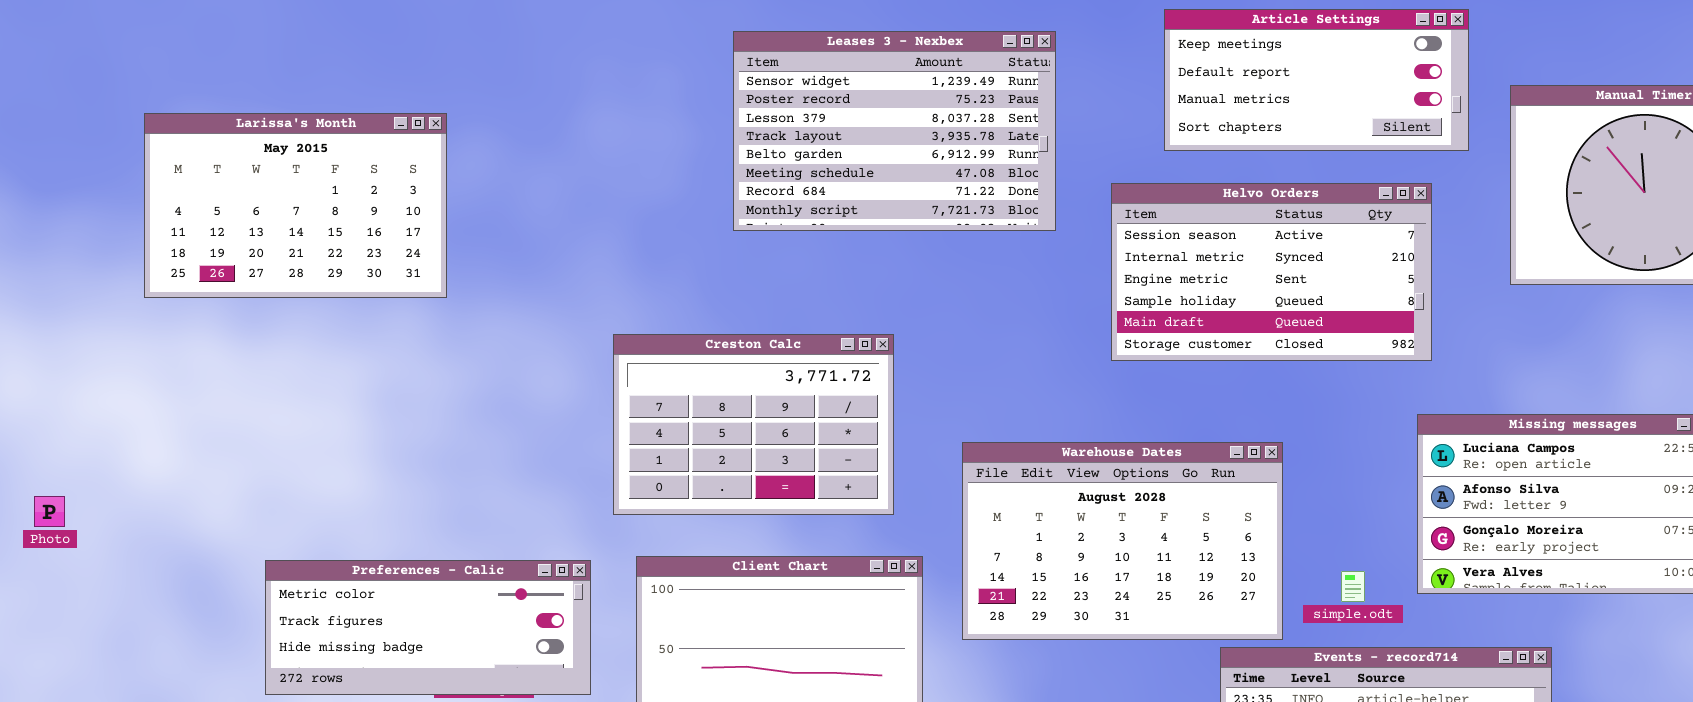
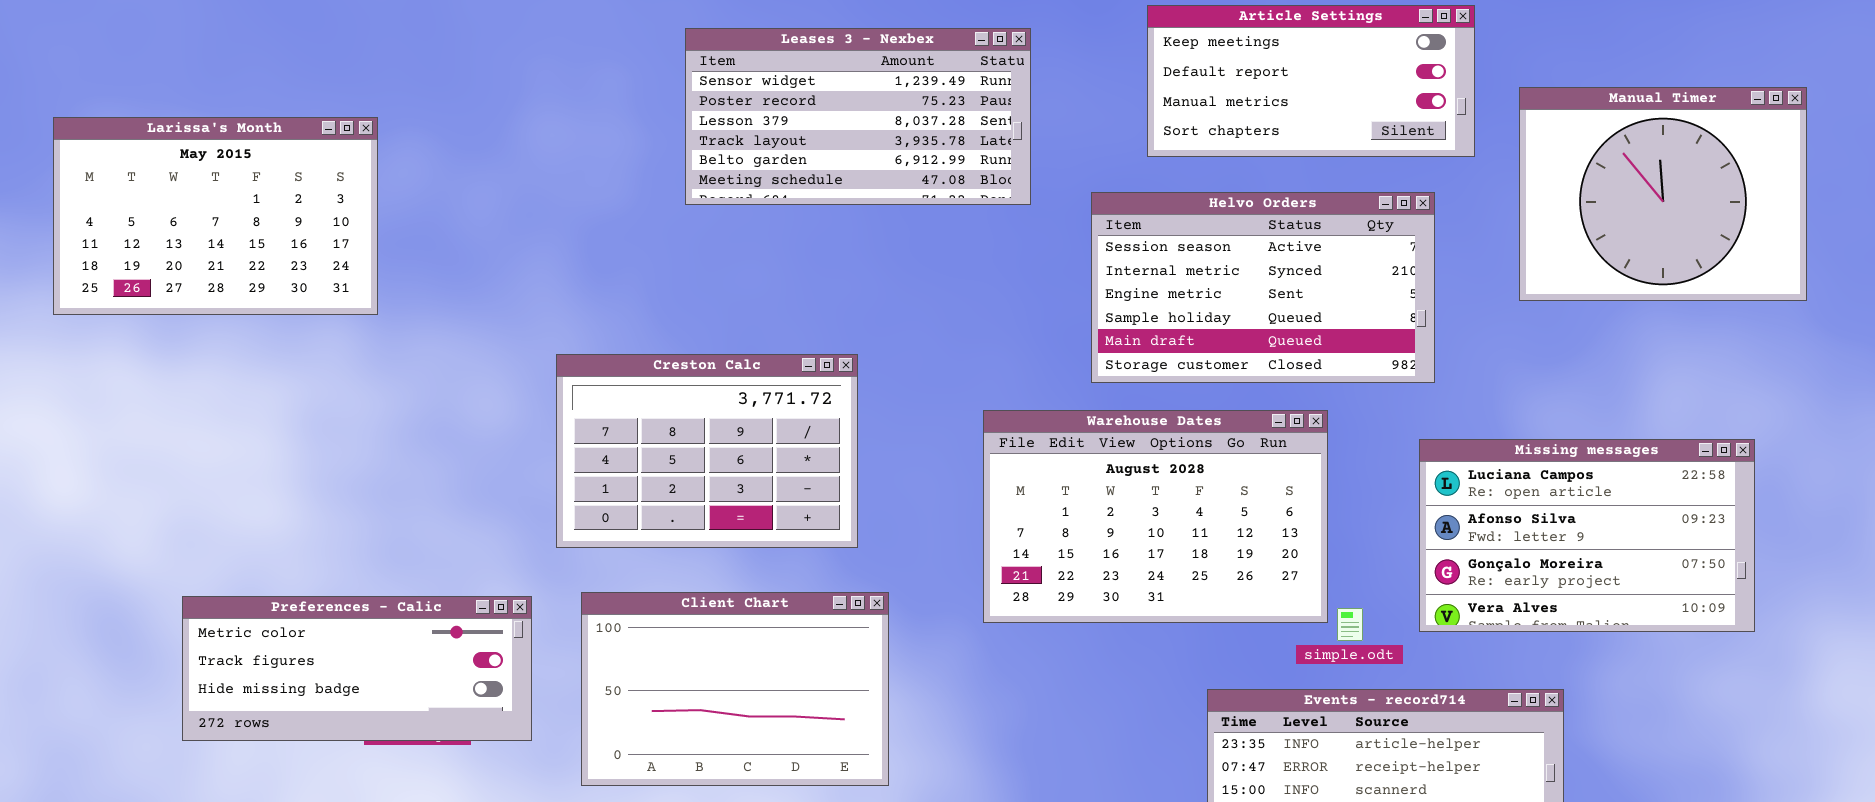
Leases 3 - Nexbex: [733,31,1056,231] -> [685,28,1031,205], resized
Warehouse Dates: [962,442,1283,640] -> [983,410,1328,623], moved

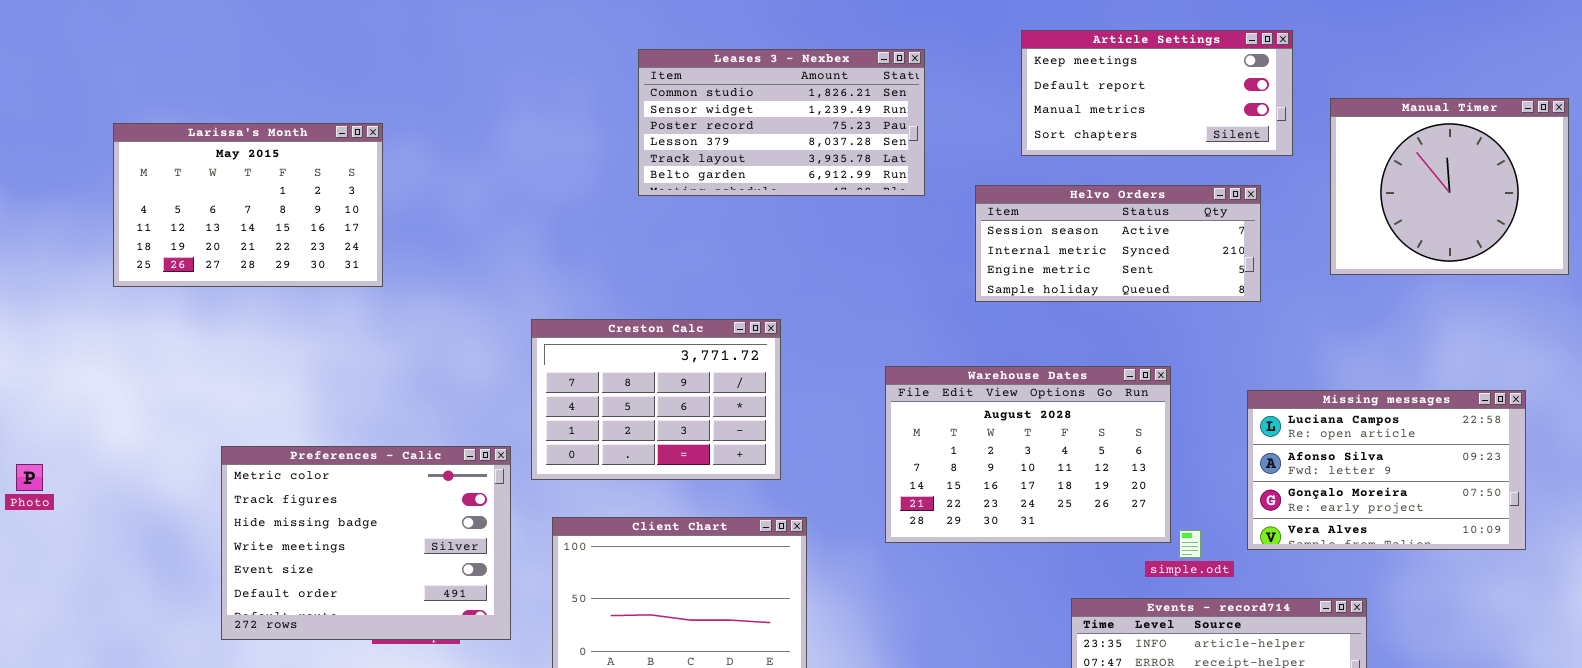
Leases 3 - Nexbex: [685,28,1031,205] -> [638,49,925,196], scrolled up 1 row
Helvo Orders: [1091,192,1435,383] -> [975,185,1261,302], resized
Preferences - Calic: [182,596,532,741] -> [221,446,511,640], resized

